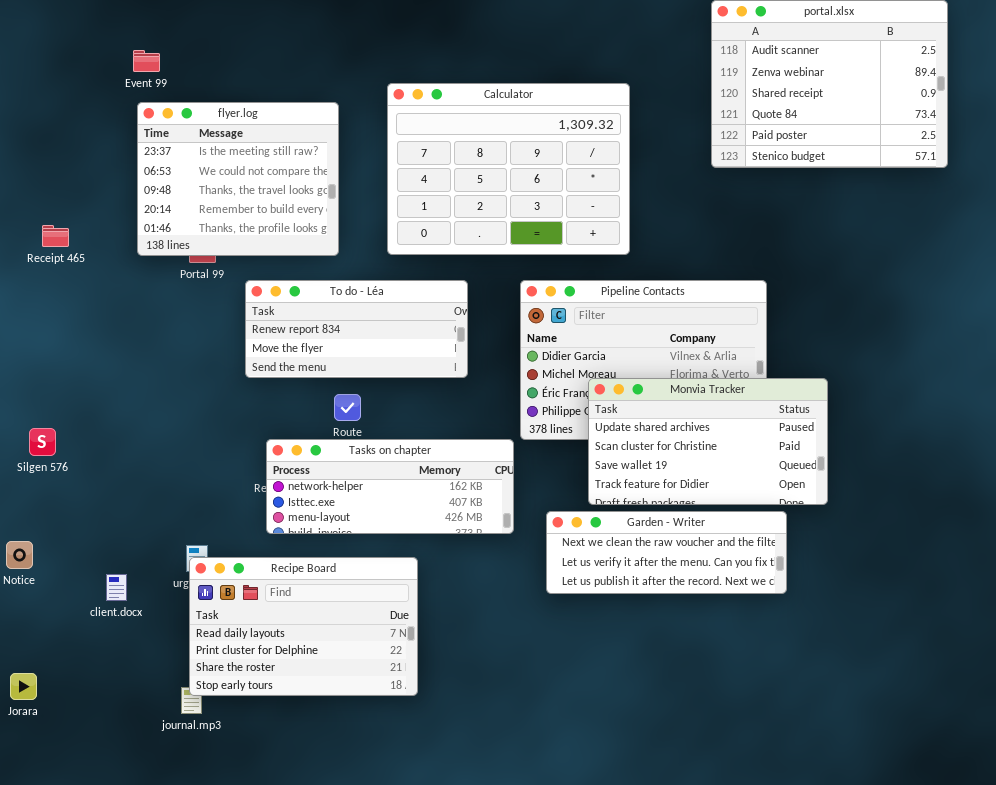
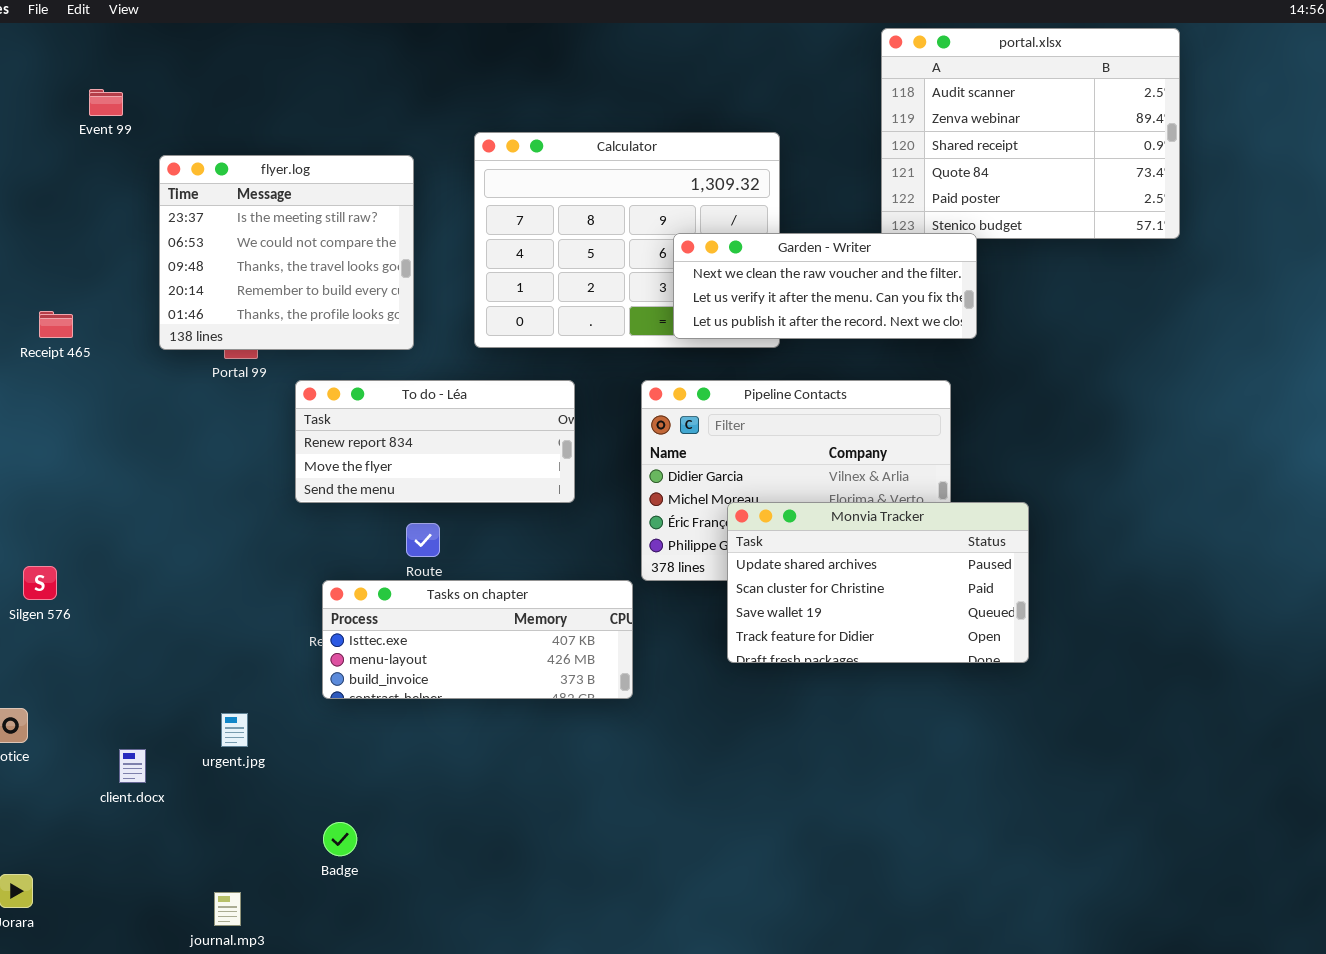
Event 99: [133,50,160,72] -> [89,89,123,116], moved
Tasks on chapter: [266,439,514,534] -> [322,580,633,699], scrolled down 1 row
Garden - Writer: [546,511,787,594] -> [673,233,977,339], moved
Recipe Board: [189,557,418,696] -> none, closed

